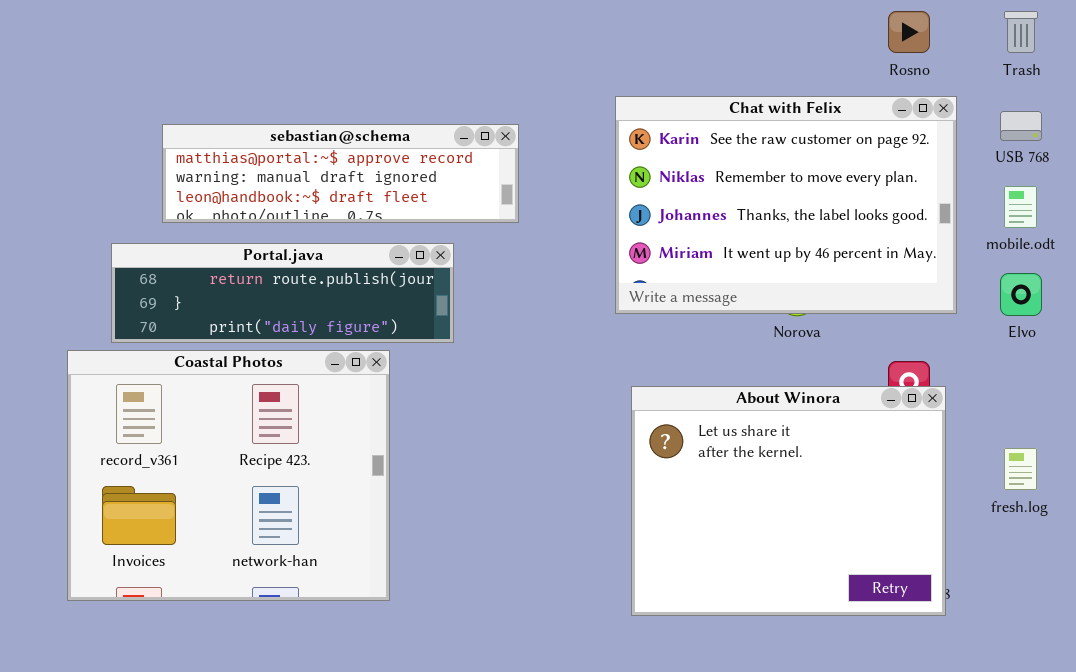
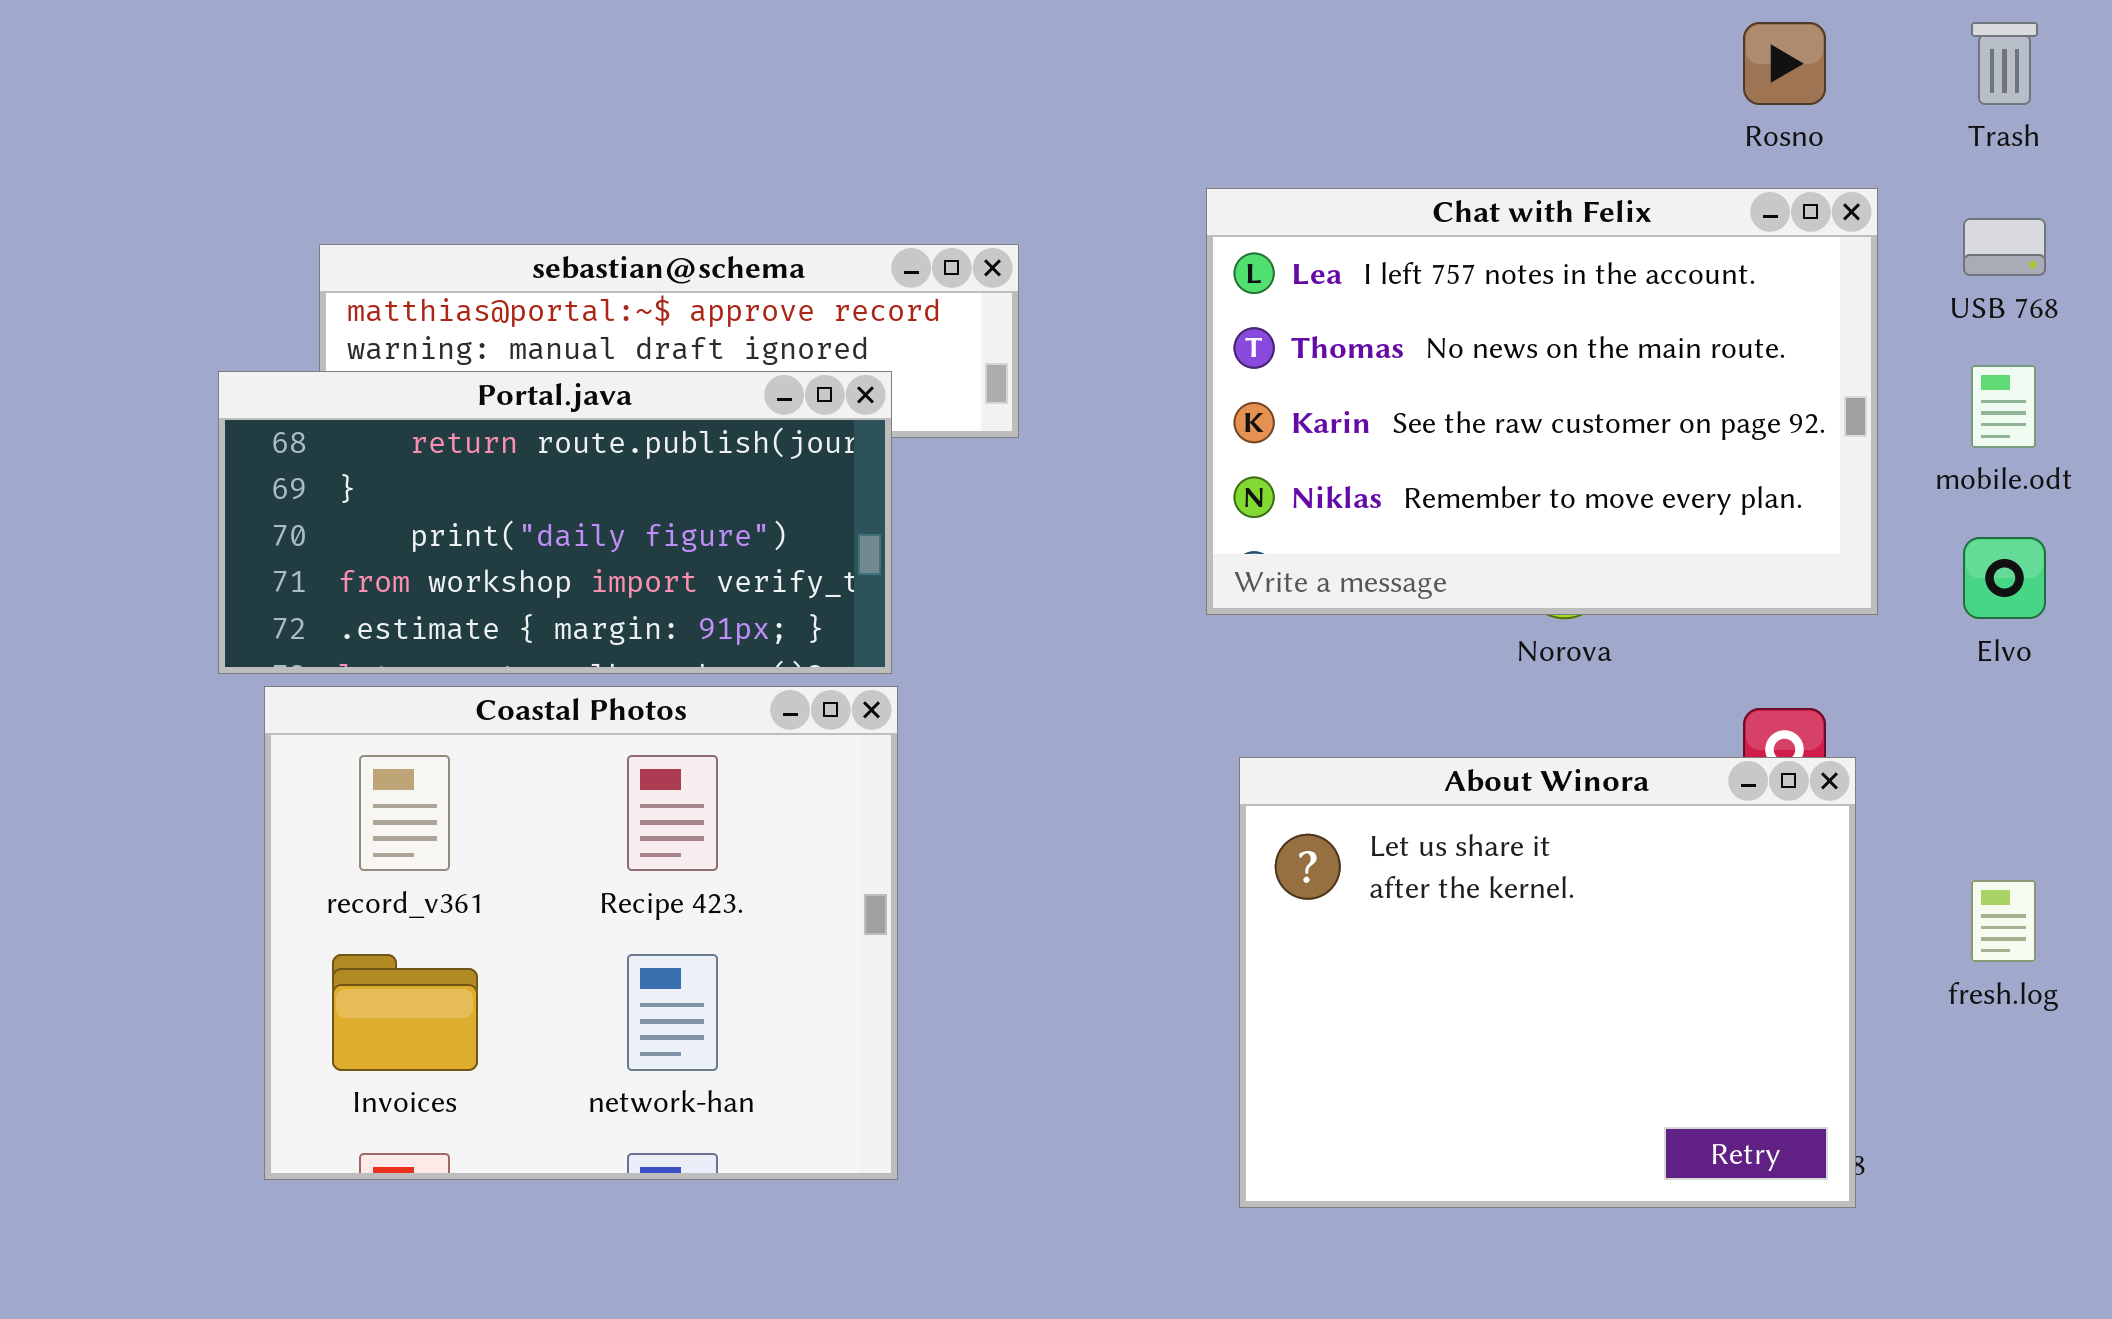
Chat with Felix: [615,96,957,314] -> [1206,188,1878,615], scrolled up 2 rows
Portal.java: [111,243,454,343] -> [218,371,892,674], resized
Coastal Photos: [67,350,390,601] -> [264,686,898,1180], moved

